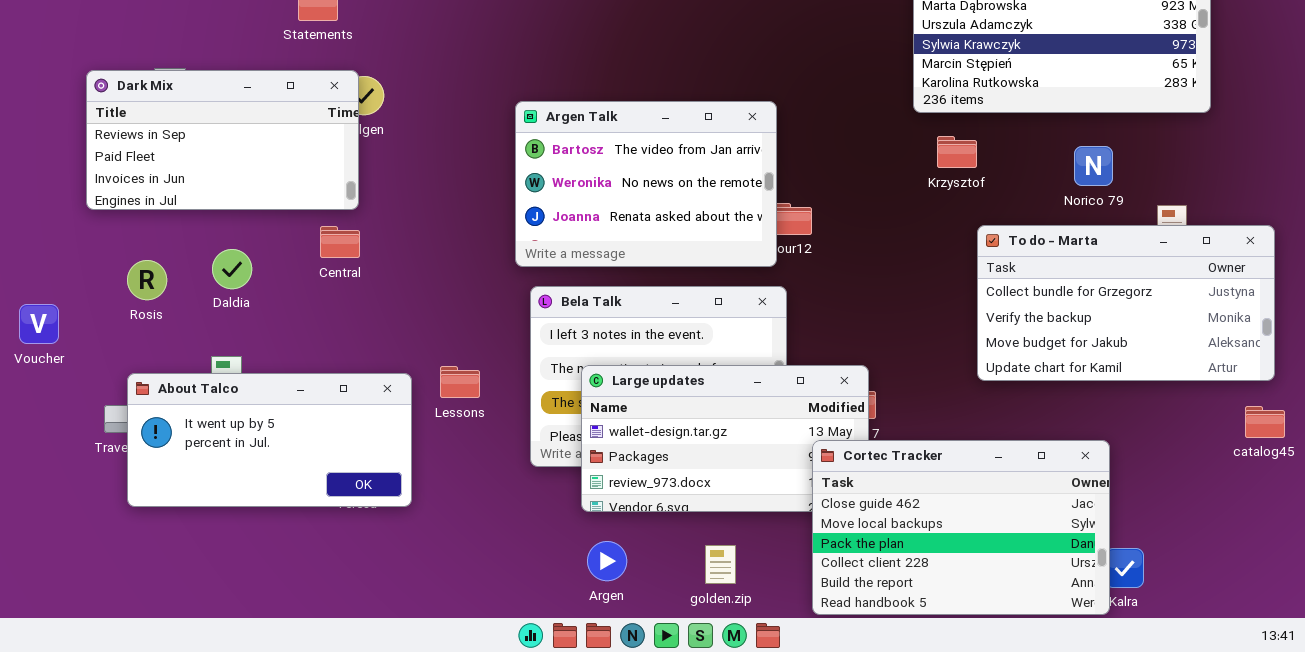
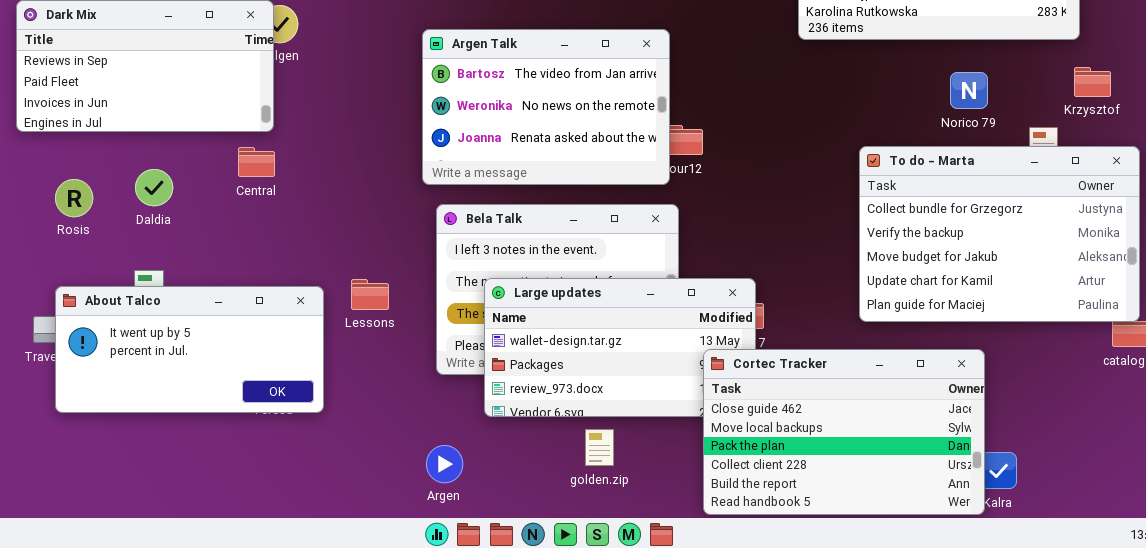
Krzysztof: [937,136,977,168] -> [1074,67,1111,97], moved
To do - Marta: [977,225,1275,381] -> [859,146,1140,322], resized
Argen: [587,541,627,581] -> [426,445,463,483], moved
golden.zip: [705,545,736,584] -> [585,429,614,466], moved

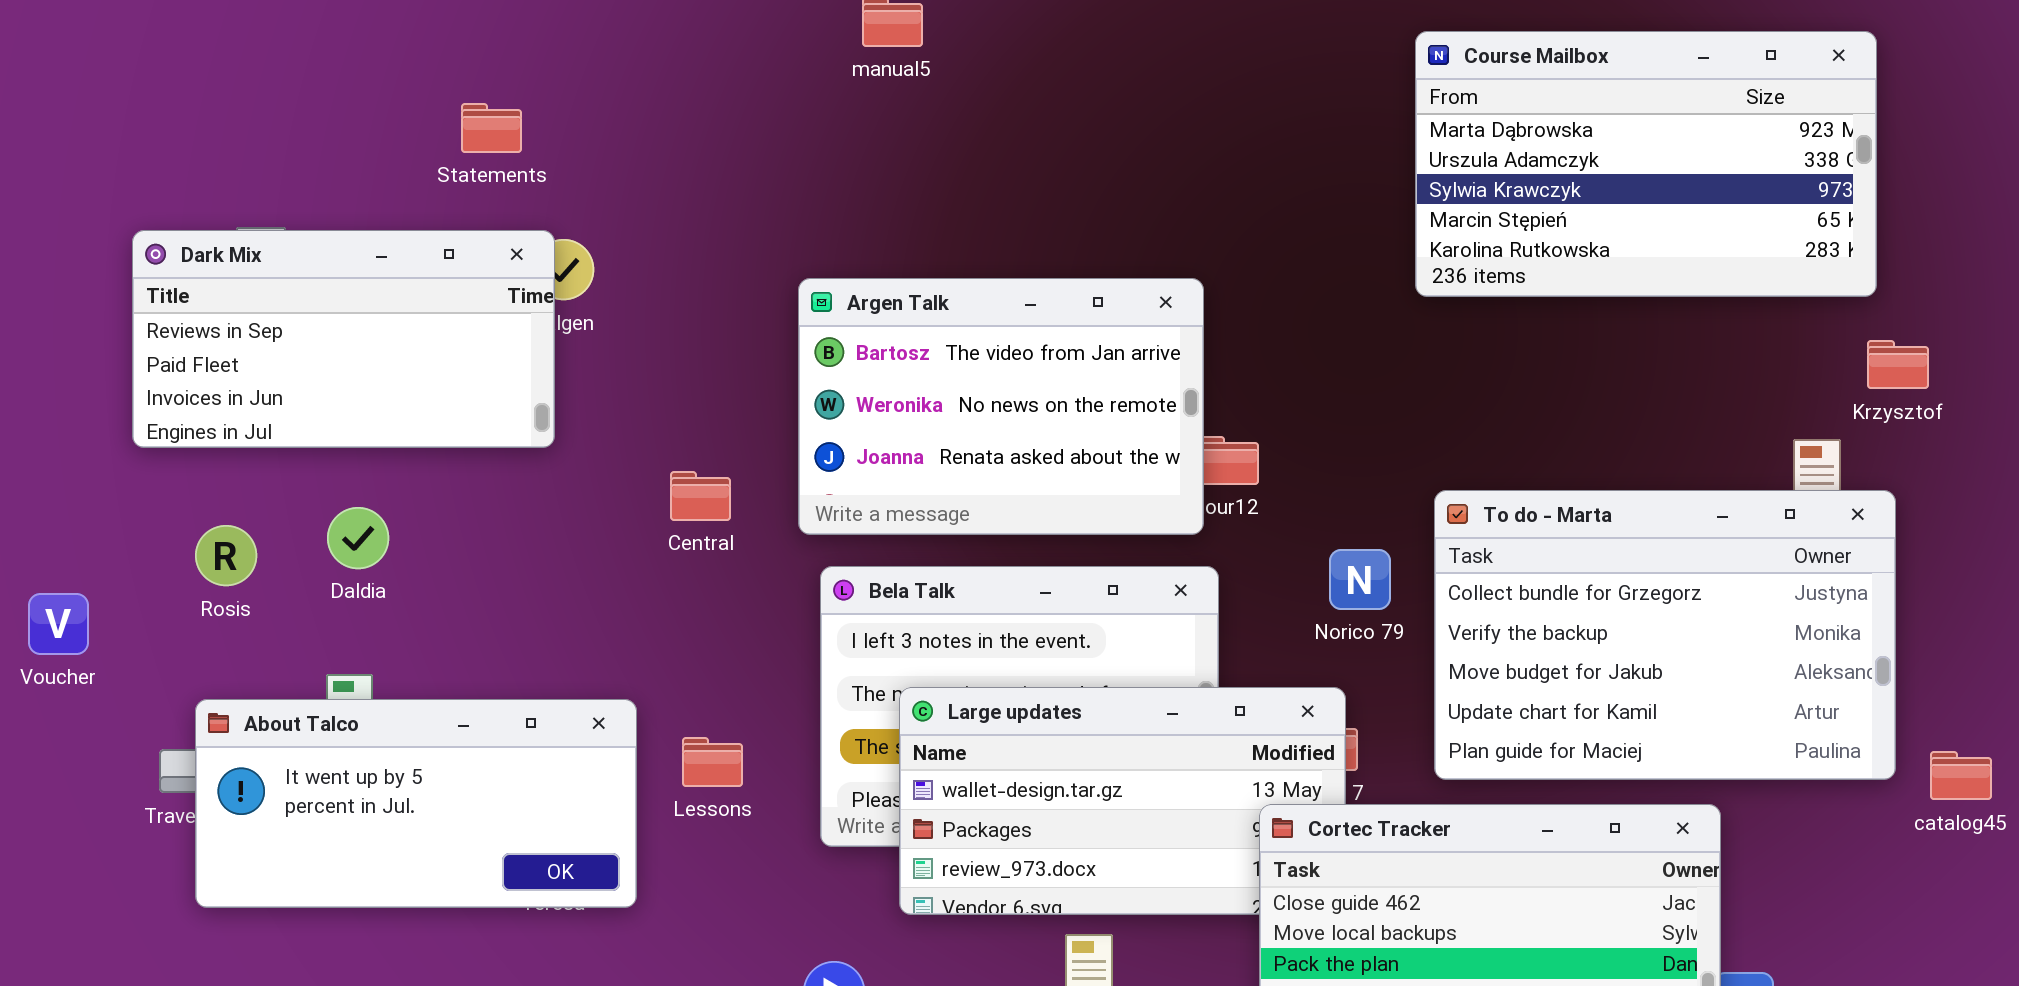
Norico 79: [950,72,988,109] -> [1329,549,1391,610], moved
To do - Marta: [859,146,1140,322] -> [1434,490,1896,780], moved
Central: [238,147,275,177] -> [670,471,731,521], moved
Lessons: [351,279,389,310] -> [682,737,743,787], moved

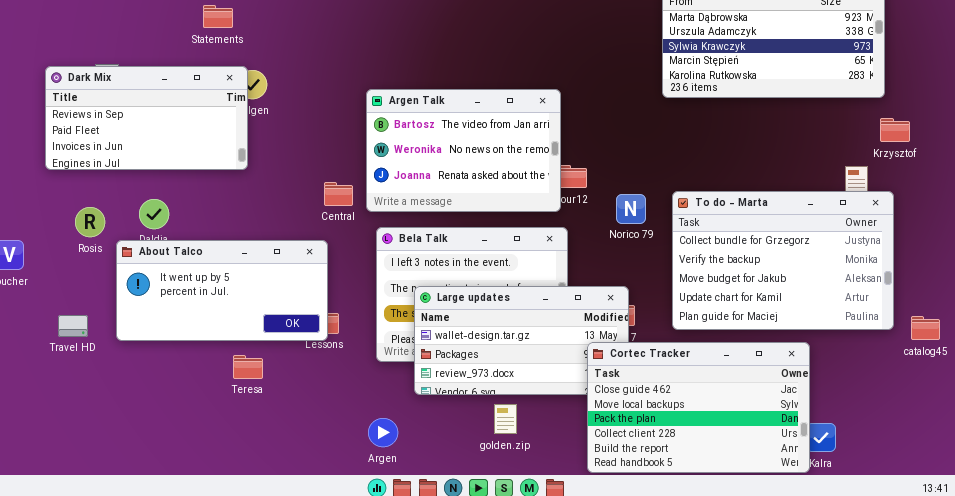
Central: [670,471,731,521] -> [324,182,353,206], moved
Norico 79: [1329,549,1391,610] -> [616,194,646,224], moved
About Talco: [195,699,637,908] -> [116,240,328,341], moved

